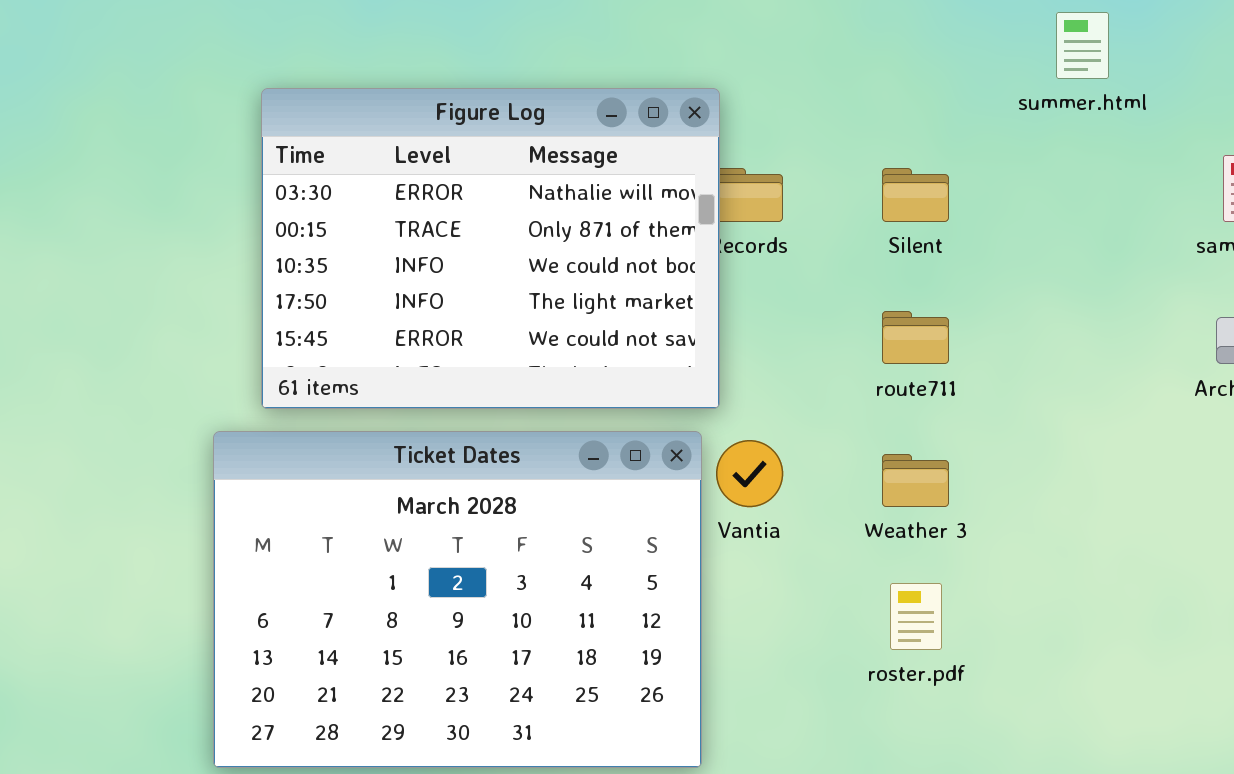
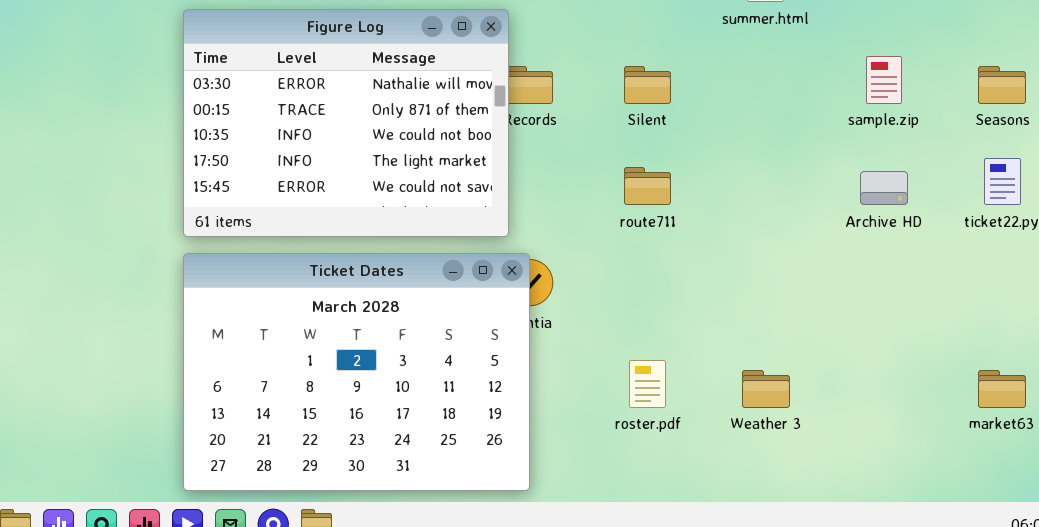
Ticket Dates: [213,431,702,768] -> [183,253,530,491], moved
Weather 3: [882,454,949,507] -> [742,370,790,408], moved

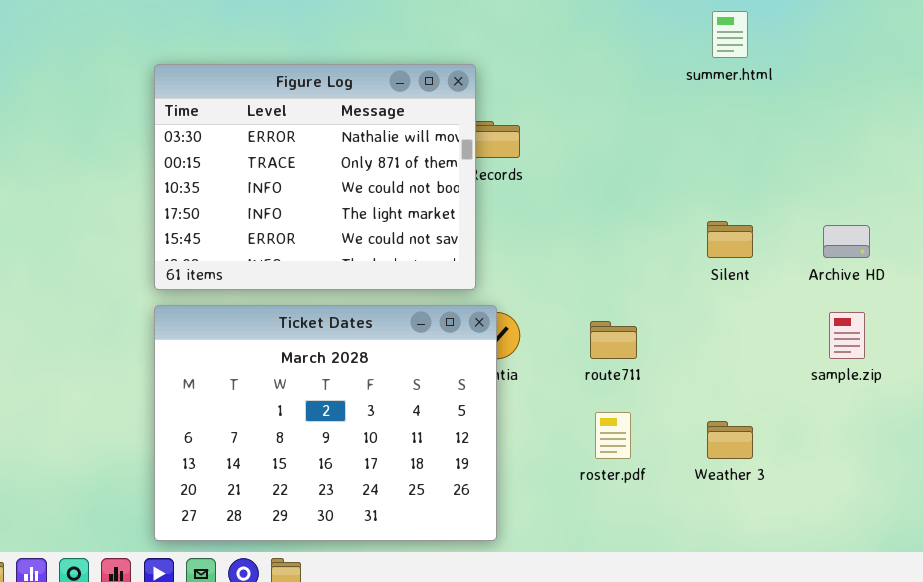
sample.zip: [866,56,902,104] -> [829,312,865,359], moved
Silent: [624,66,671,104] -> [707,221,753,258], moved
route711: [624,167,671,205] -> [590,321,637,359], moved

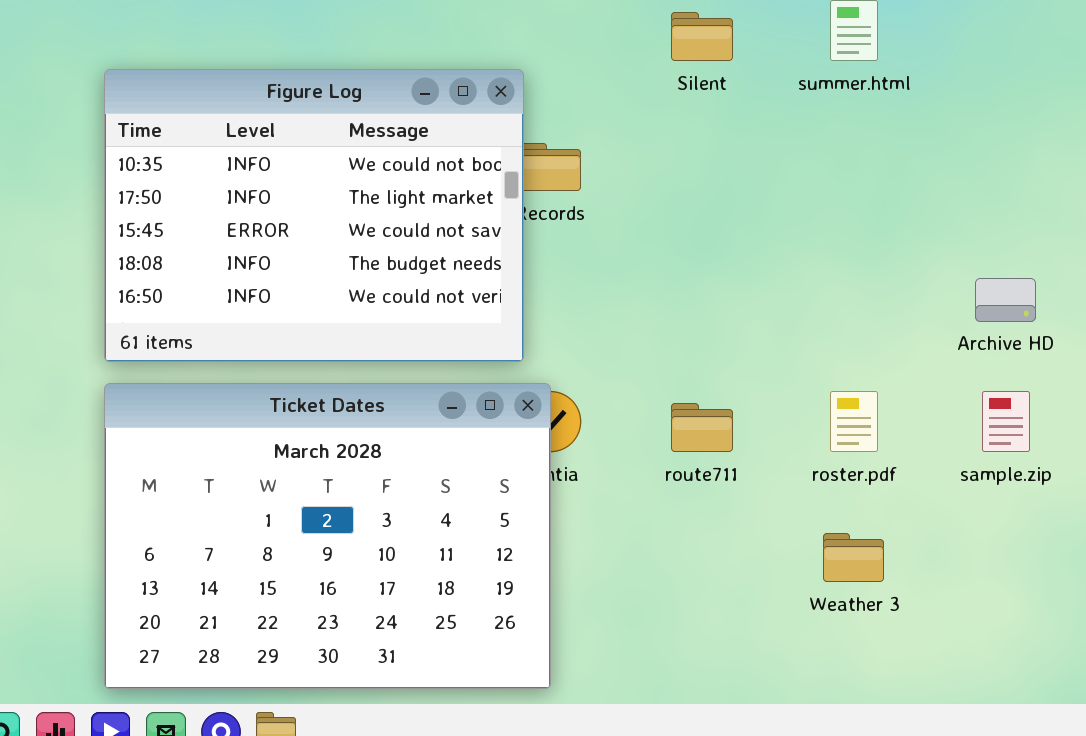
Figure Log: [154,64,476,290] -> [104,69,524,362], scrolled down 2 rows
Silent: [707,221,753,258] -> [671,12,733,61], moved
roster.pdf: [595,412,631,459] -> [830,391,878,452], moved

